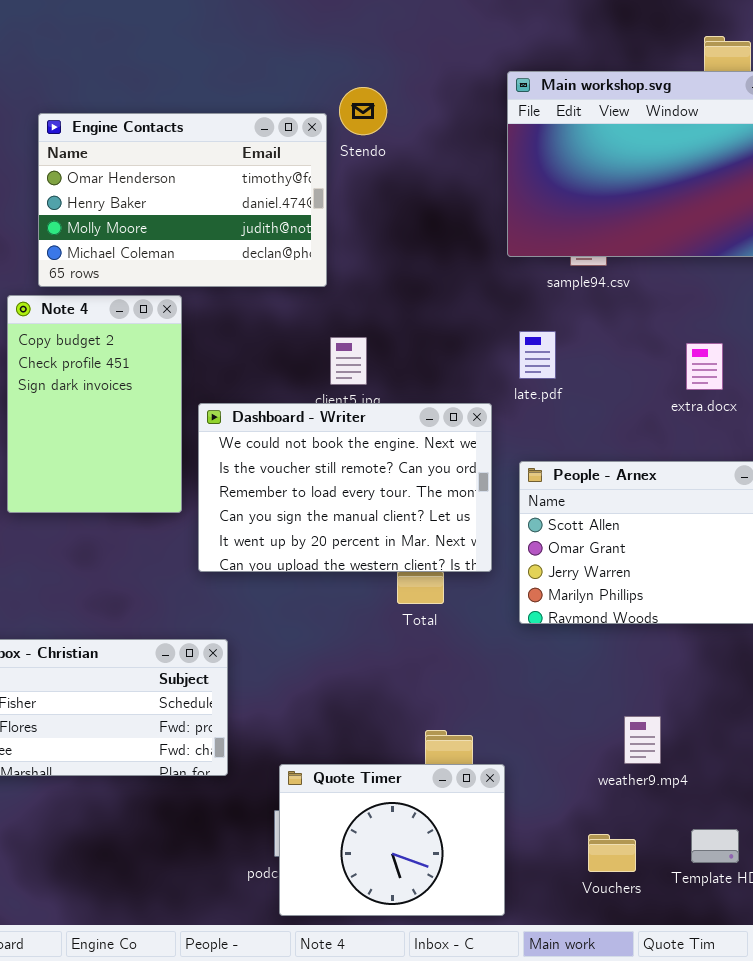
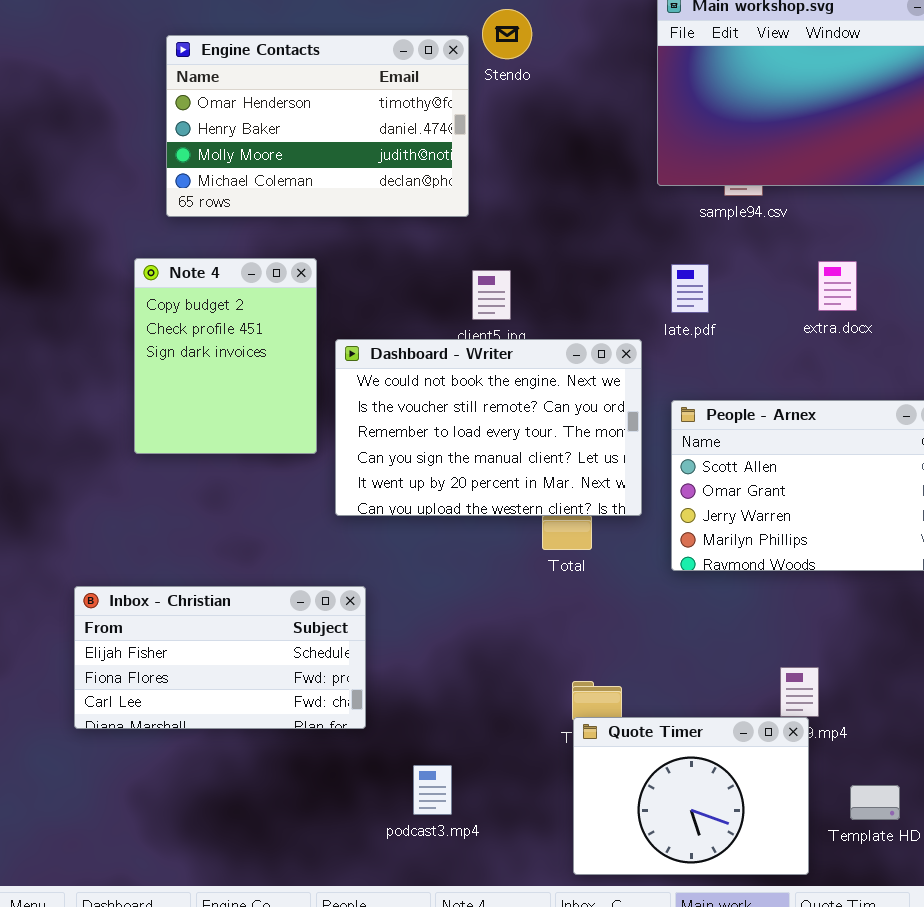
Note 4: [7,295,182,513] -> [134,258,317,454], resized
extra.docx: [686,343,723,390] -> [818,261,857,311], moved
Quote Timer: [279,764,505,916] -> [573,717,809,875], moved

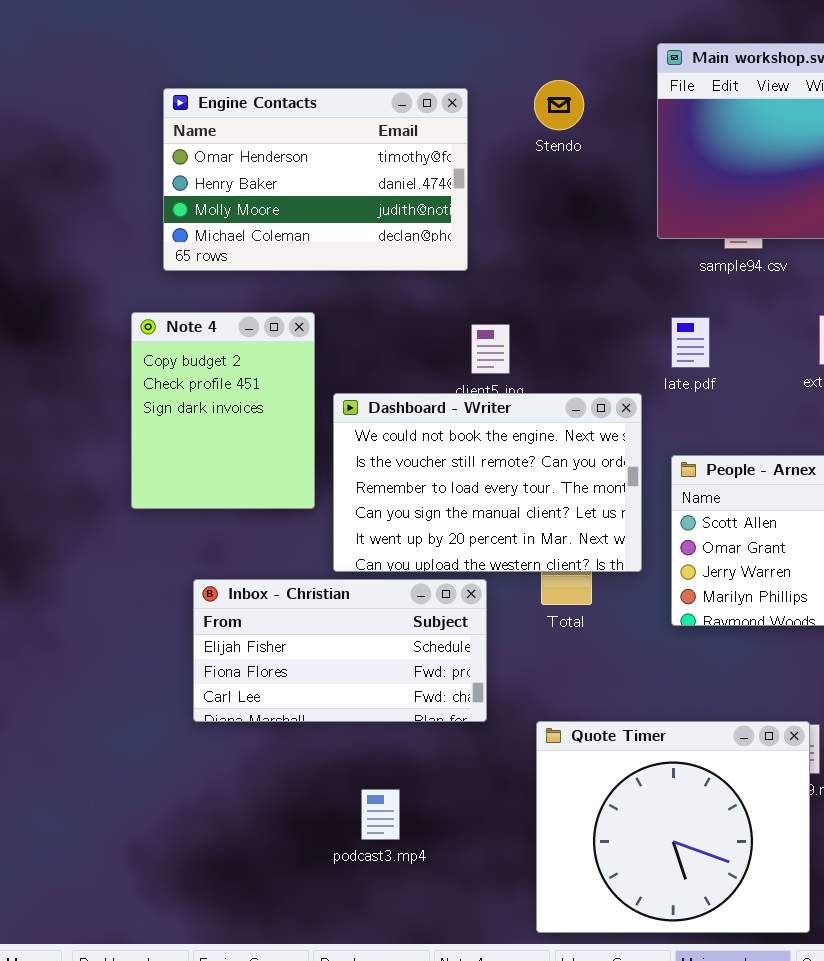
Stendo: [482,9,532,59] -> [534,80,584,130], moved
Inbox - Christian: [74,586,366,729] -> [193,579,487,722], moved
Quote Timer: [573,717,809,875] -> [536,721,810,933], resized
podcast3.mp4: [413,765,452,815] -> [361,789,400,840], moved

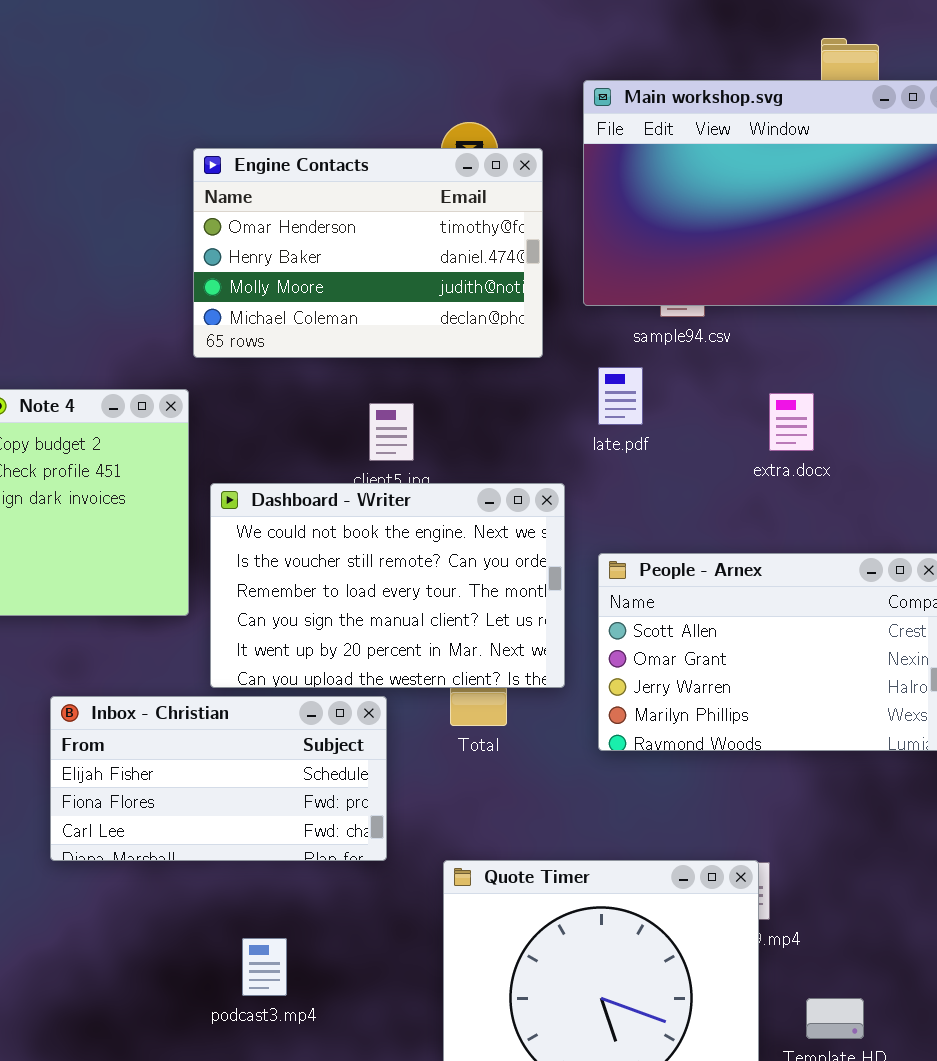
Engine Contacts: [163,88,468,271] -> [193,148,543,358], moved
late.pdf: [671,317,710,368] -> [598,367,643,425], moved

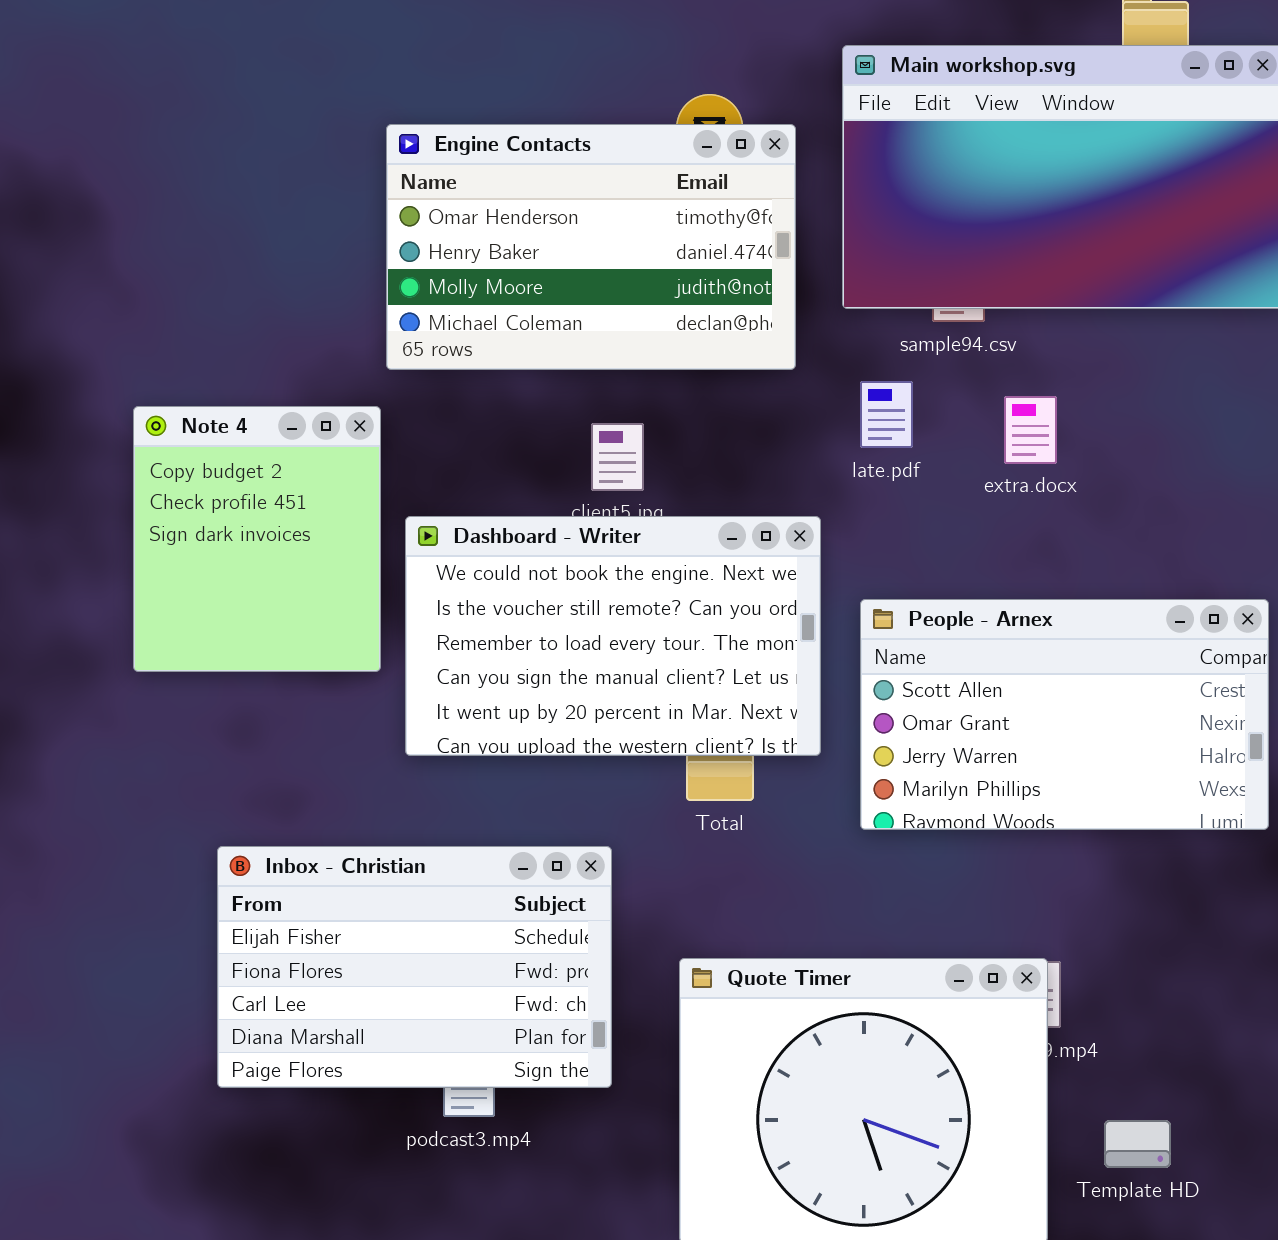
extra.docx: [769,393,814,451] -> [1004,396,1057,464], moved
Inbox - Christian: [50,696,387,861] -> [217,846,612,1088], moved, resized

